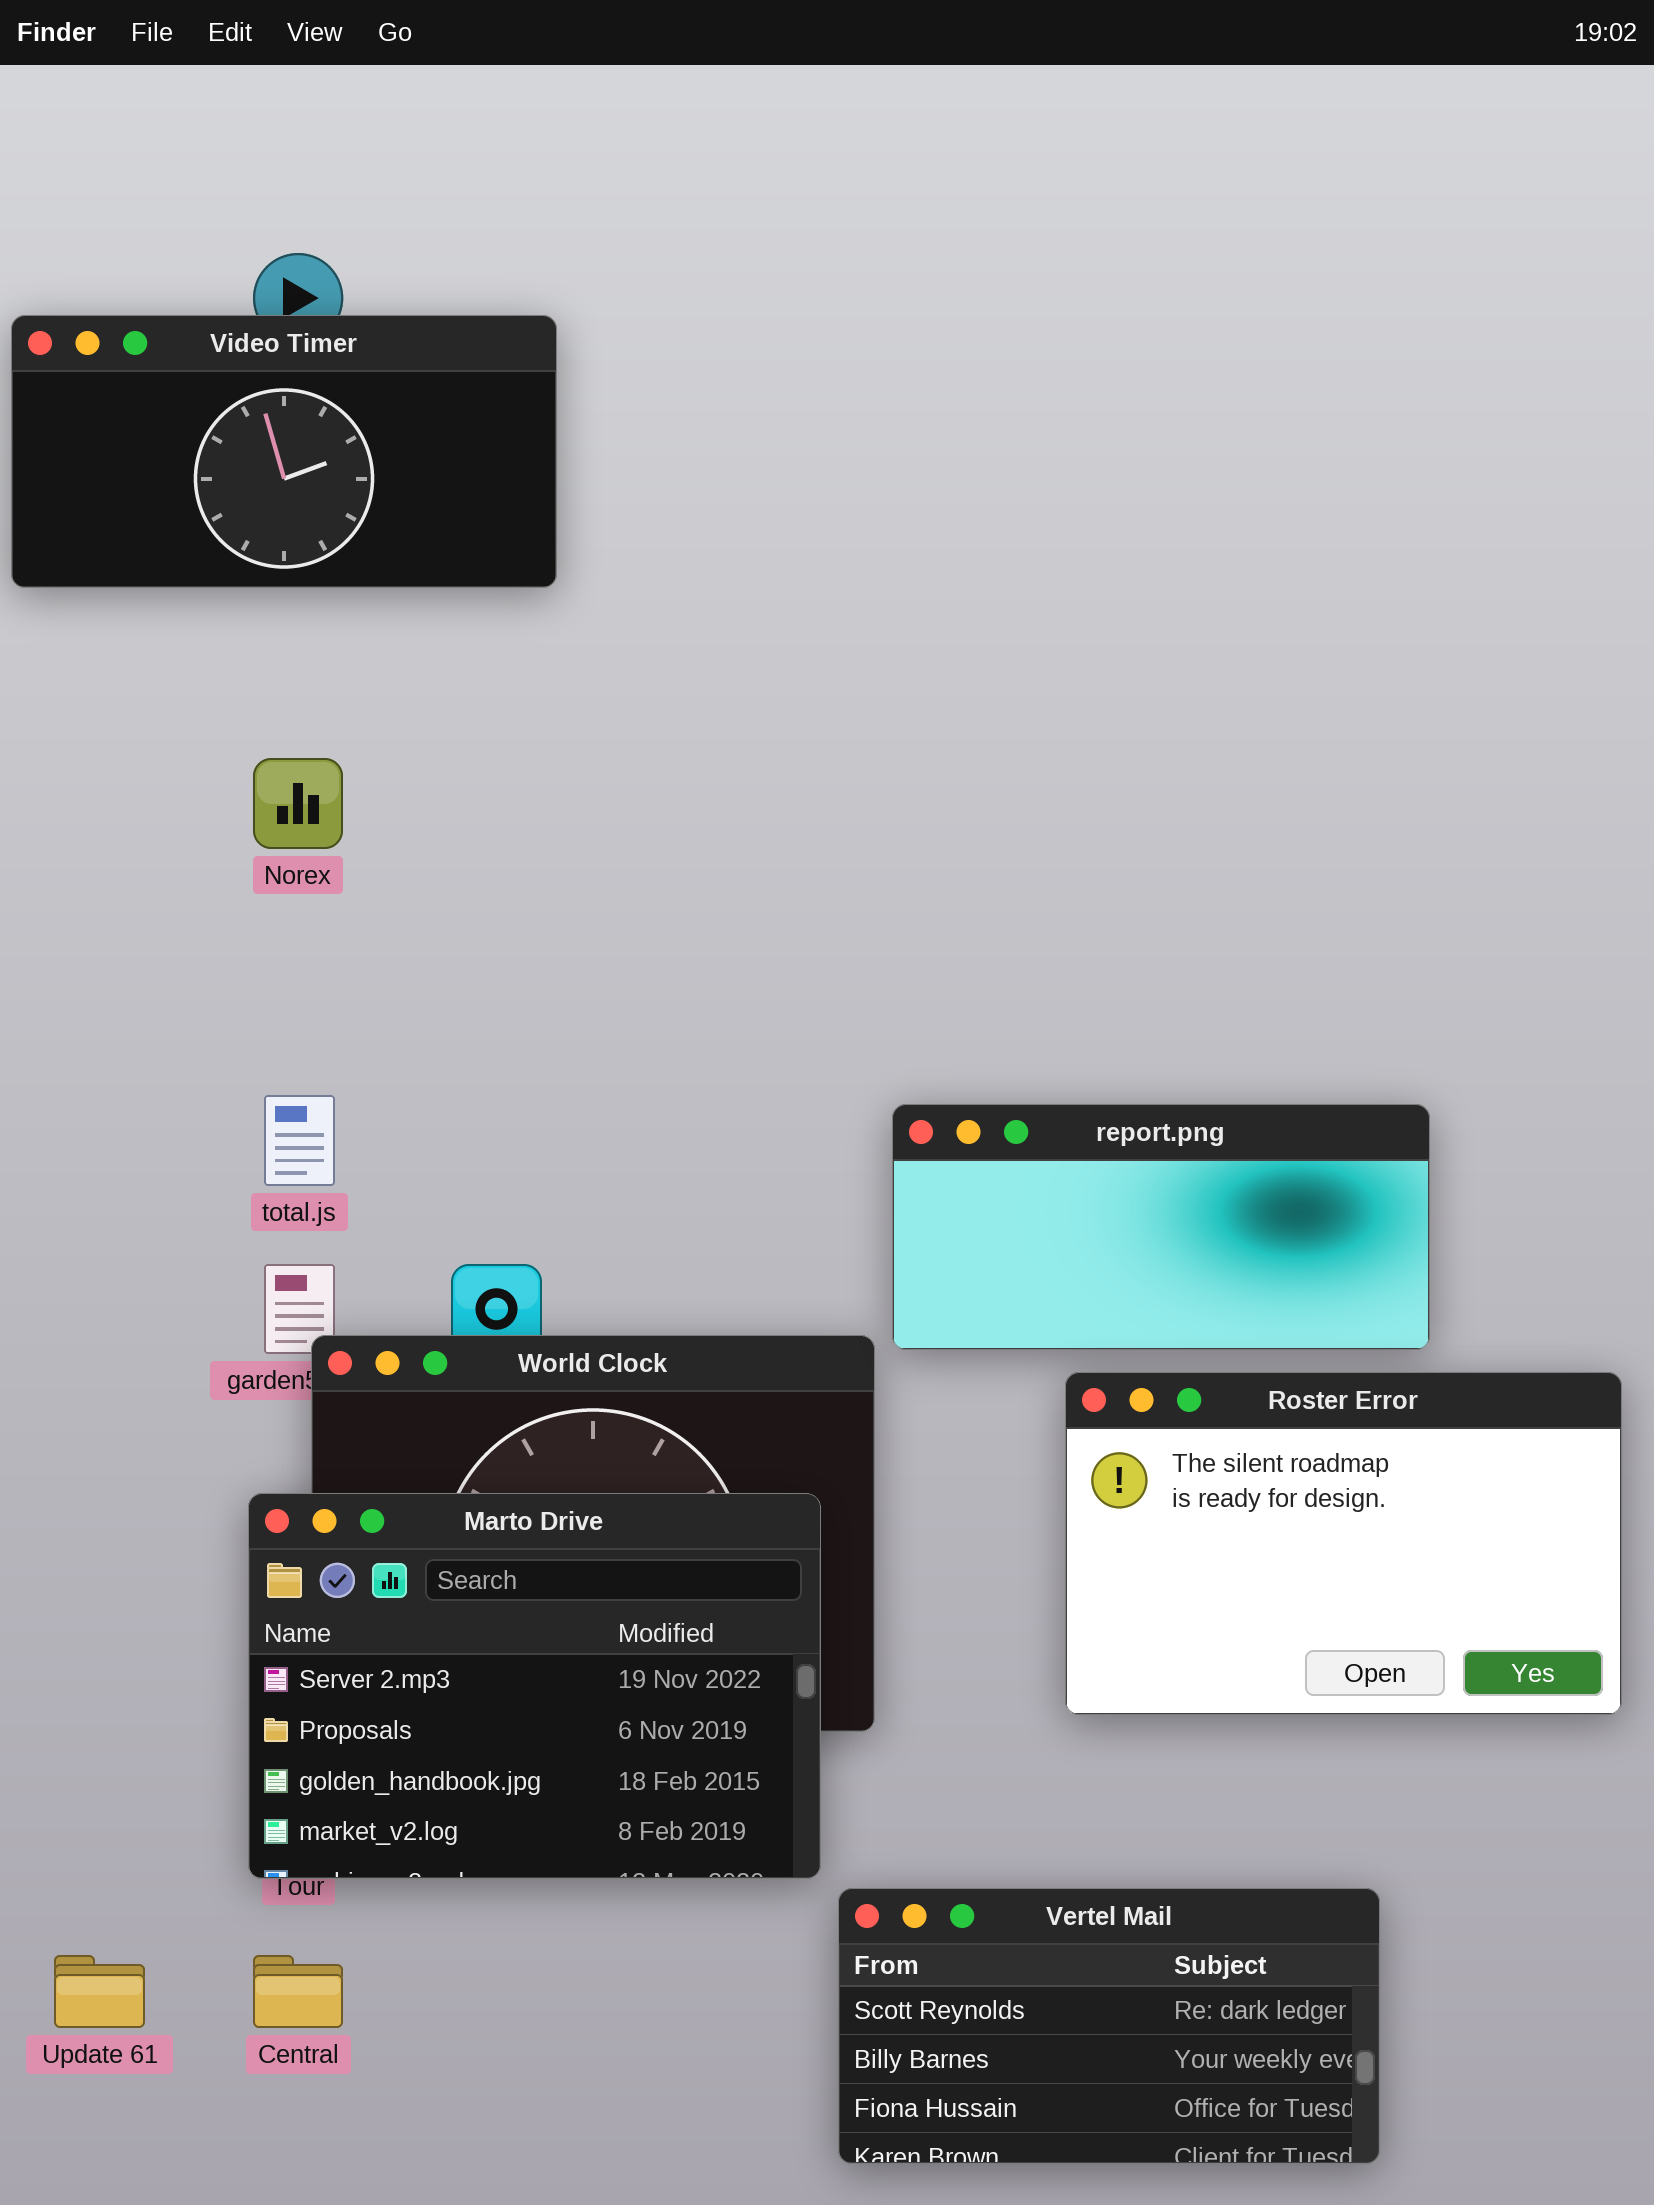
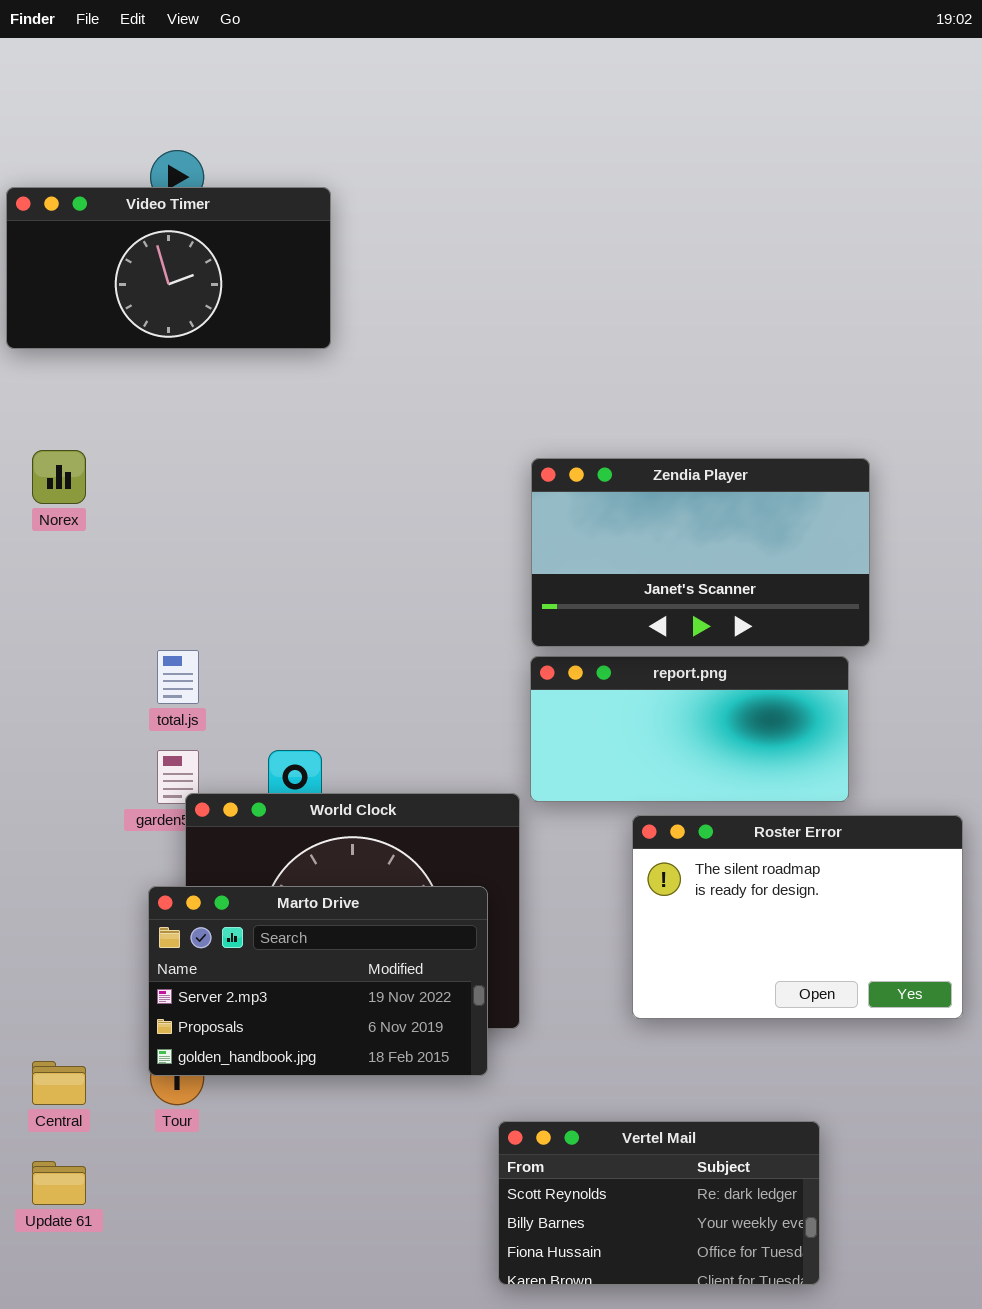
Norex: [253,758,343,849] -> [32,450,86,504], moved
Zendia Player: none -> [531,458,870,647], opened
Marto Drive: [248,1493,821,1879] -> [148,886,488,1076], resized
Central: [253,1955,343,2028] -> [32,1061,86,1105], moved

